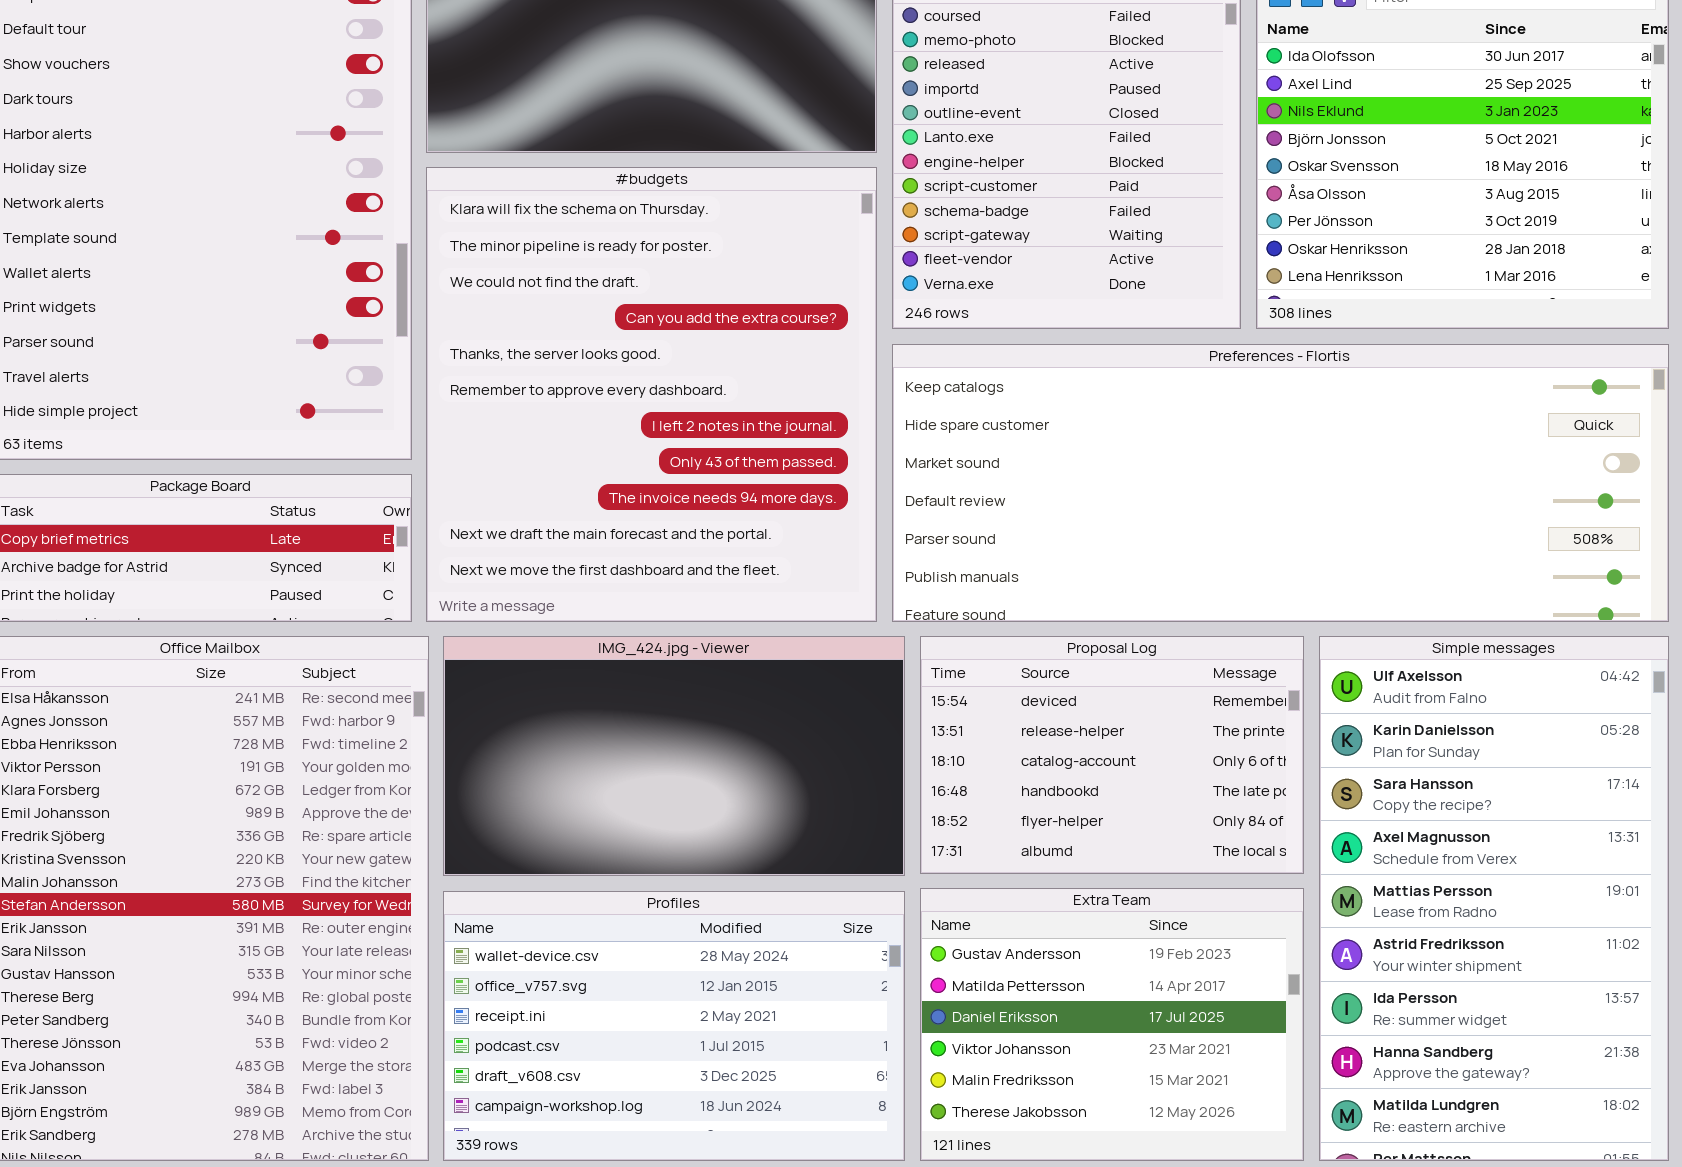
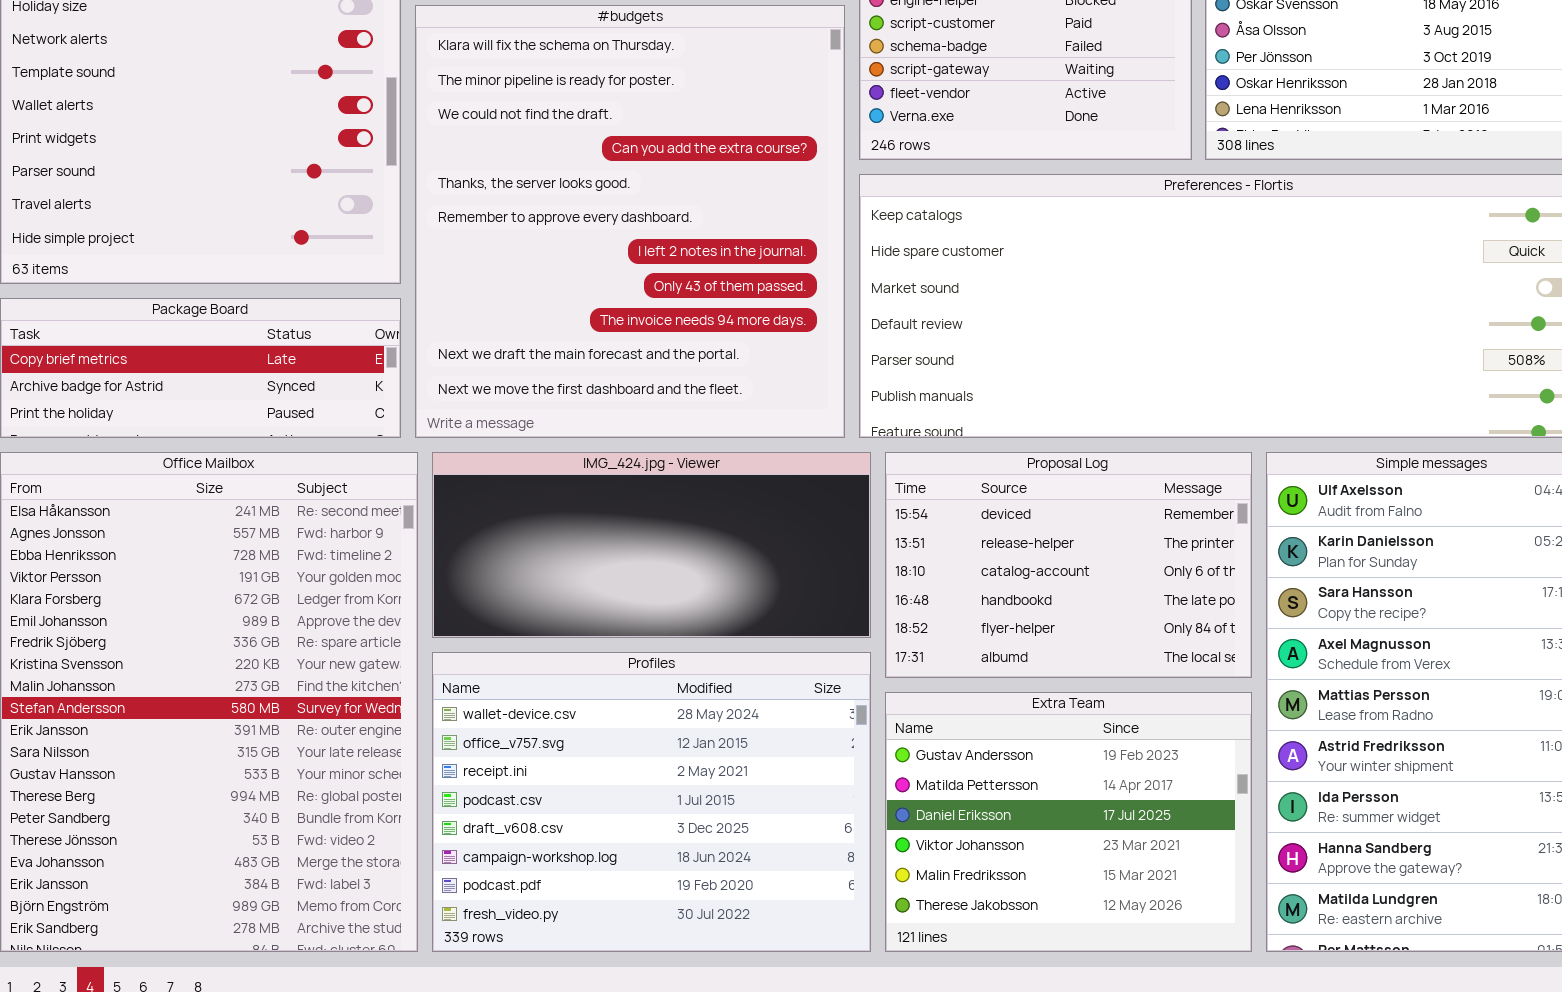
IMG_424.jpg - Viewer: [443,636,905,876] -> [432,452,871,638], resized
Profiles: [443,891,905,1161] -> [432,652,871,952], resized

